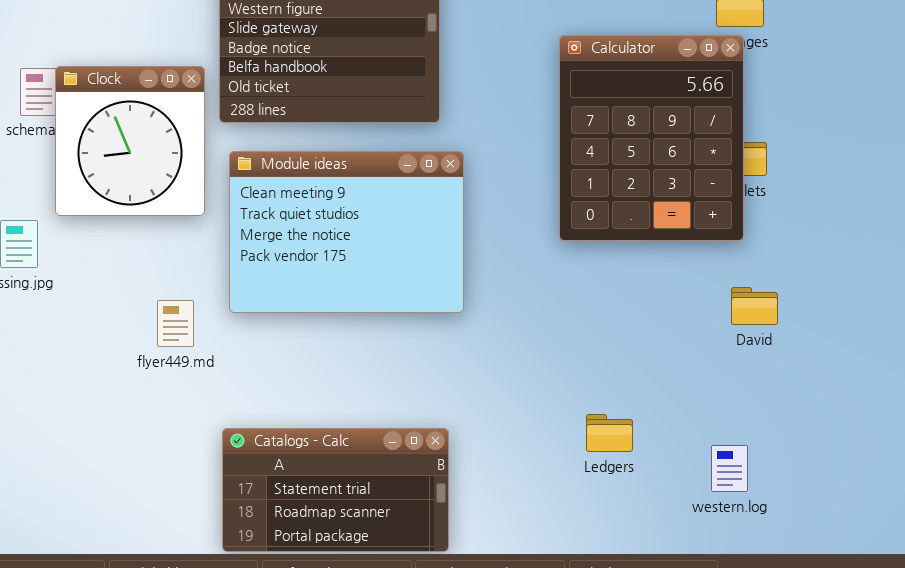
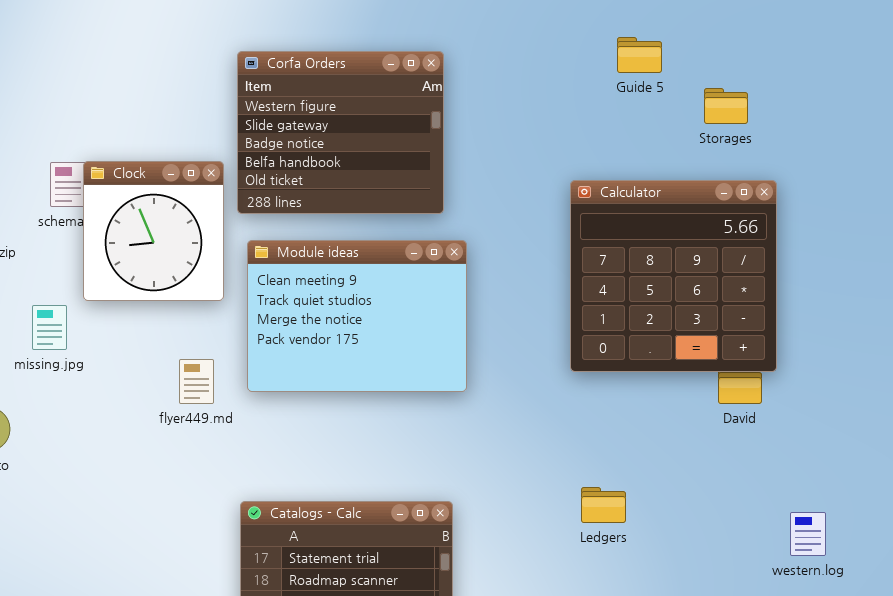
Calculator: [559,35,744,241] -> [570,180,777,372], moved, resized
flyer449.md: [157,300,194,347] -> [179,359,214,404], moved
western.log: [711,445,748,492] -> [790,512,826,556], moved

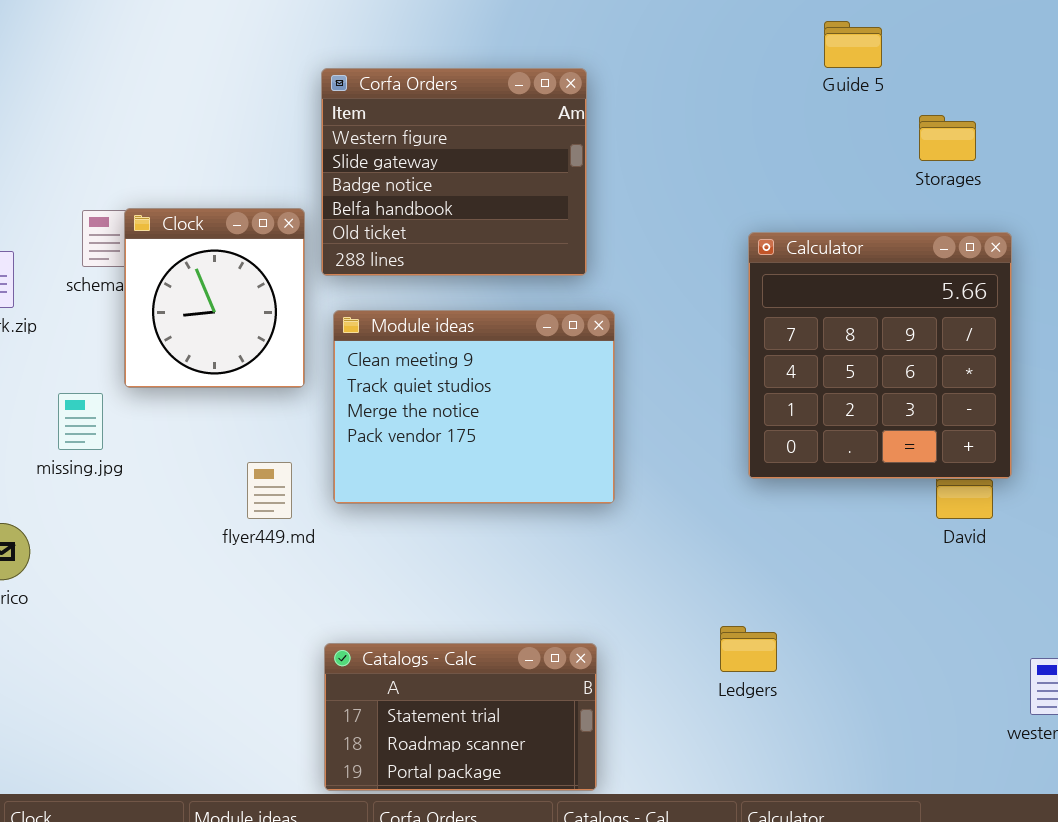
Guide 5: [617,37,662,73] -> [824,21,882,68], moved
Ledgers: [581,487,626,523] -> [720,626,777,672], moved

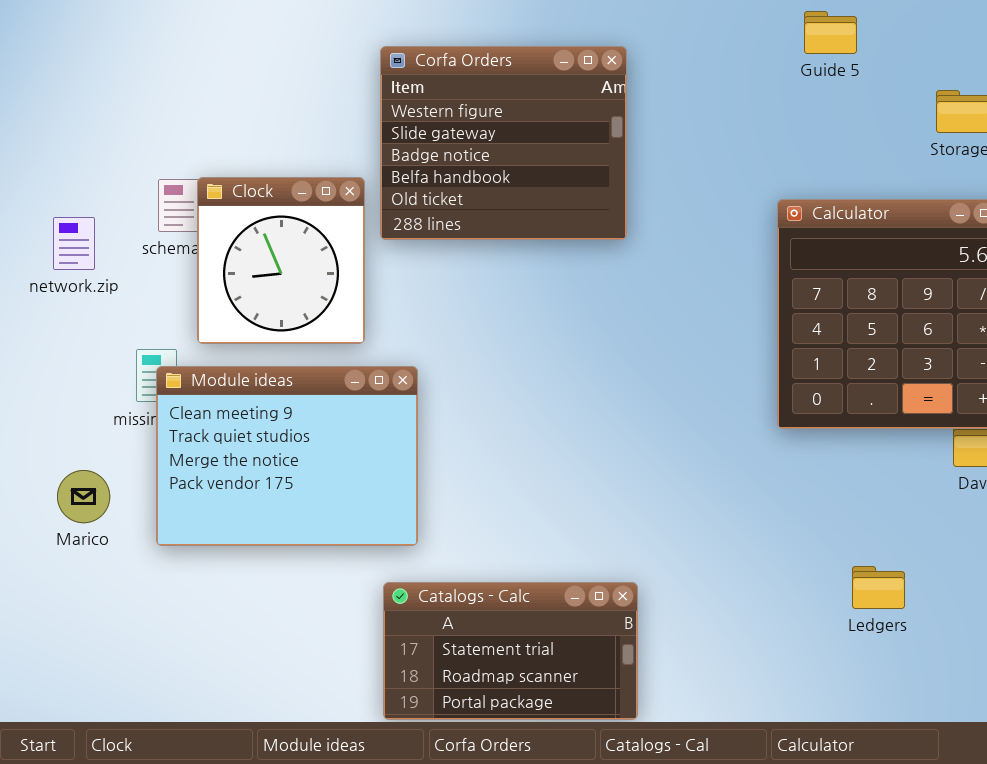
Guide 5: [824,21,882,68] -> [804,11,857,54], moved
Module ideas: [333,310,615,504] -> [156,366,418,546], moved
Ledgers: [720,626,777,672] -> [852,566,905,609], moved

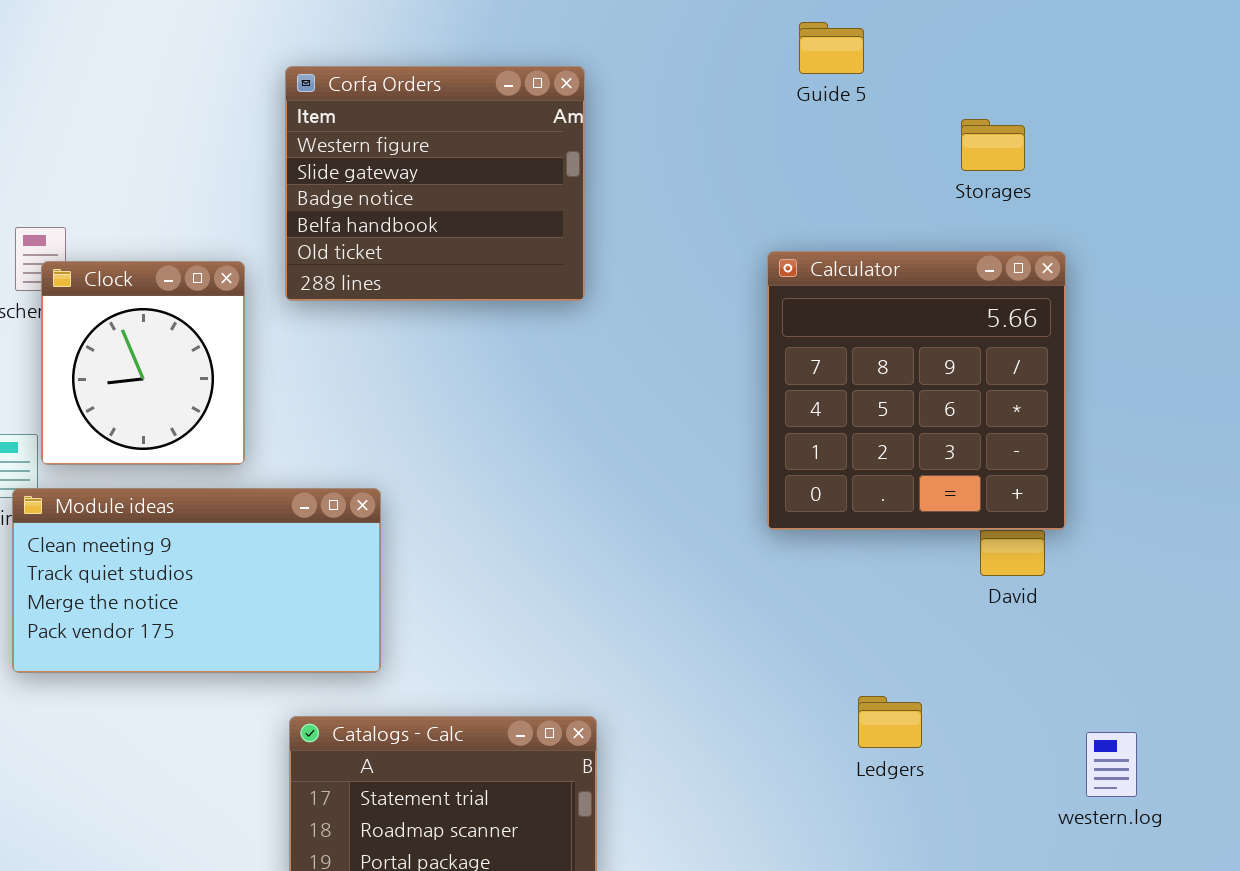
Clock: [197,177,365,344] -> [41,261,245,465], moved
Module ideas: [156,366,418,546] -> [12,488,381,673], resized

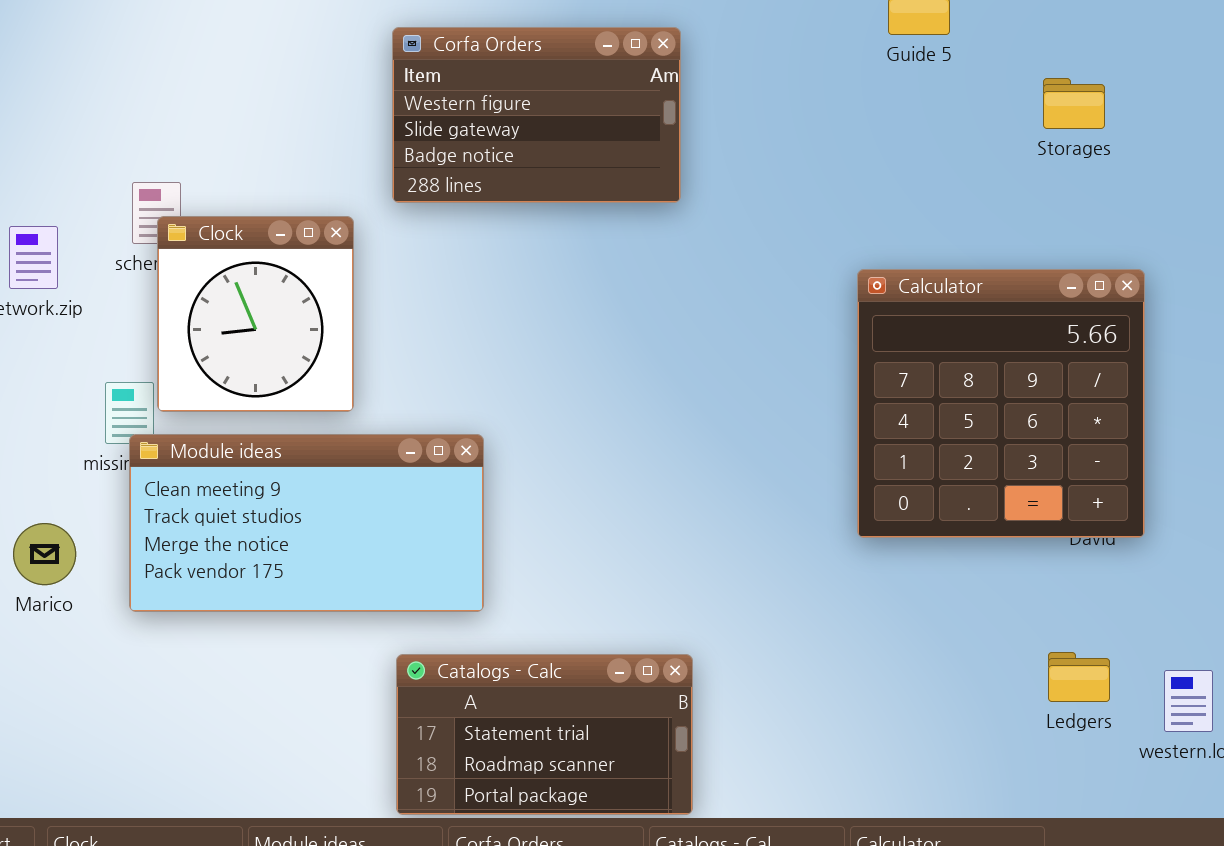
Corfa Orders: [285,66,585,301] -> [392,27,681,203], resized
Calculator: [767,251,1066,530] -> [857,269,1145,538], moved
Ledgers: [858,696,922,748] -> [1048,652,1110,702], moved

